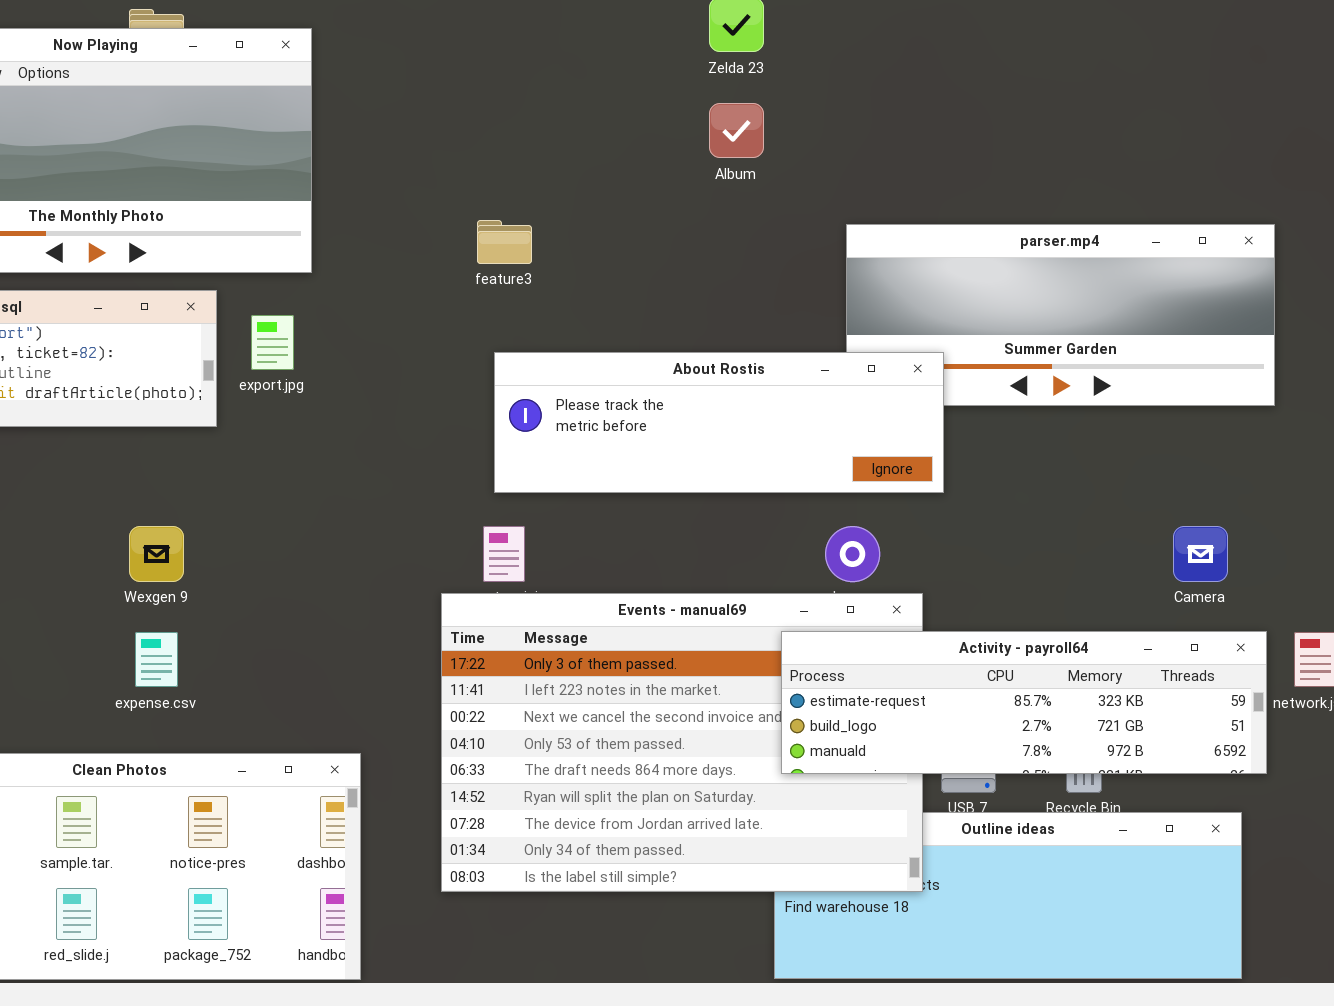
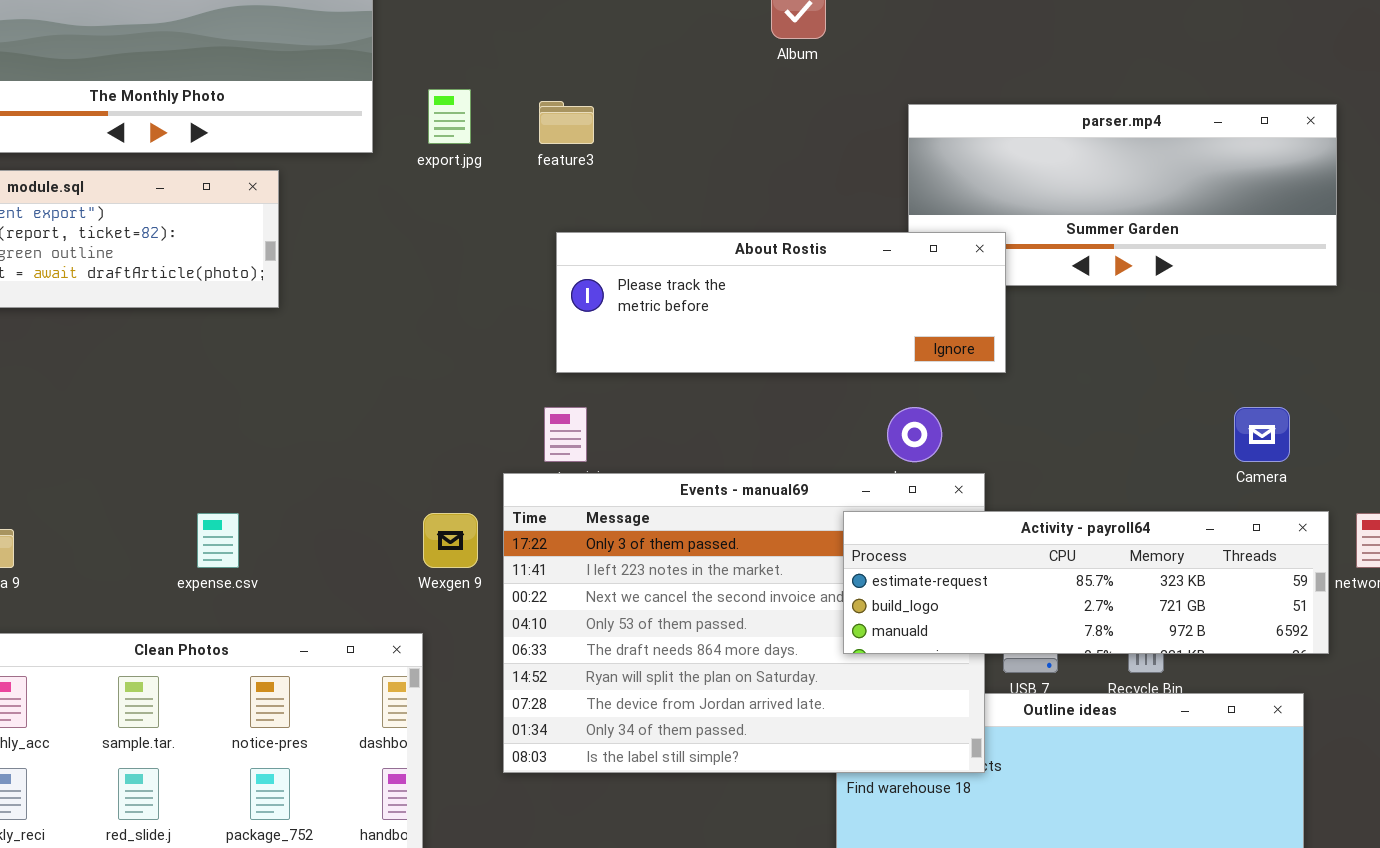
export.jpg: [251,315,294,370] -> [428,89,471,144], moved
Wexgen 9: [129,526,184,582] -> [423,513,478,568], moved

